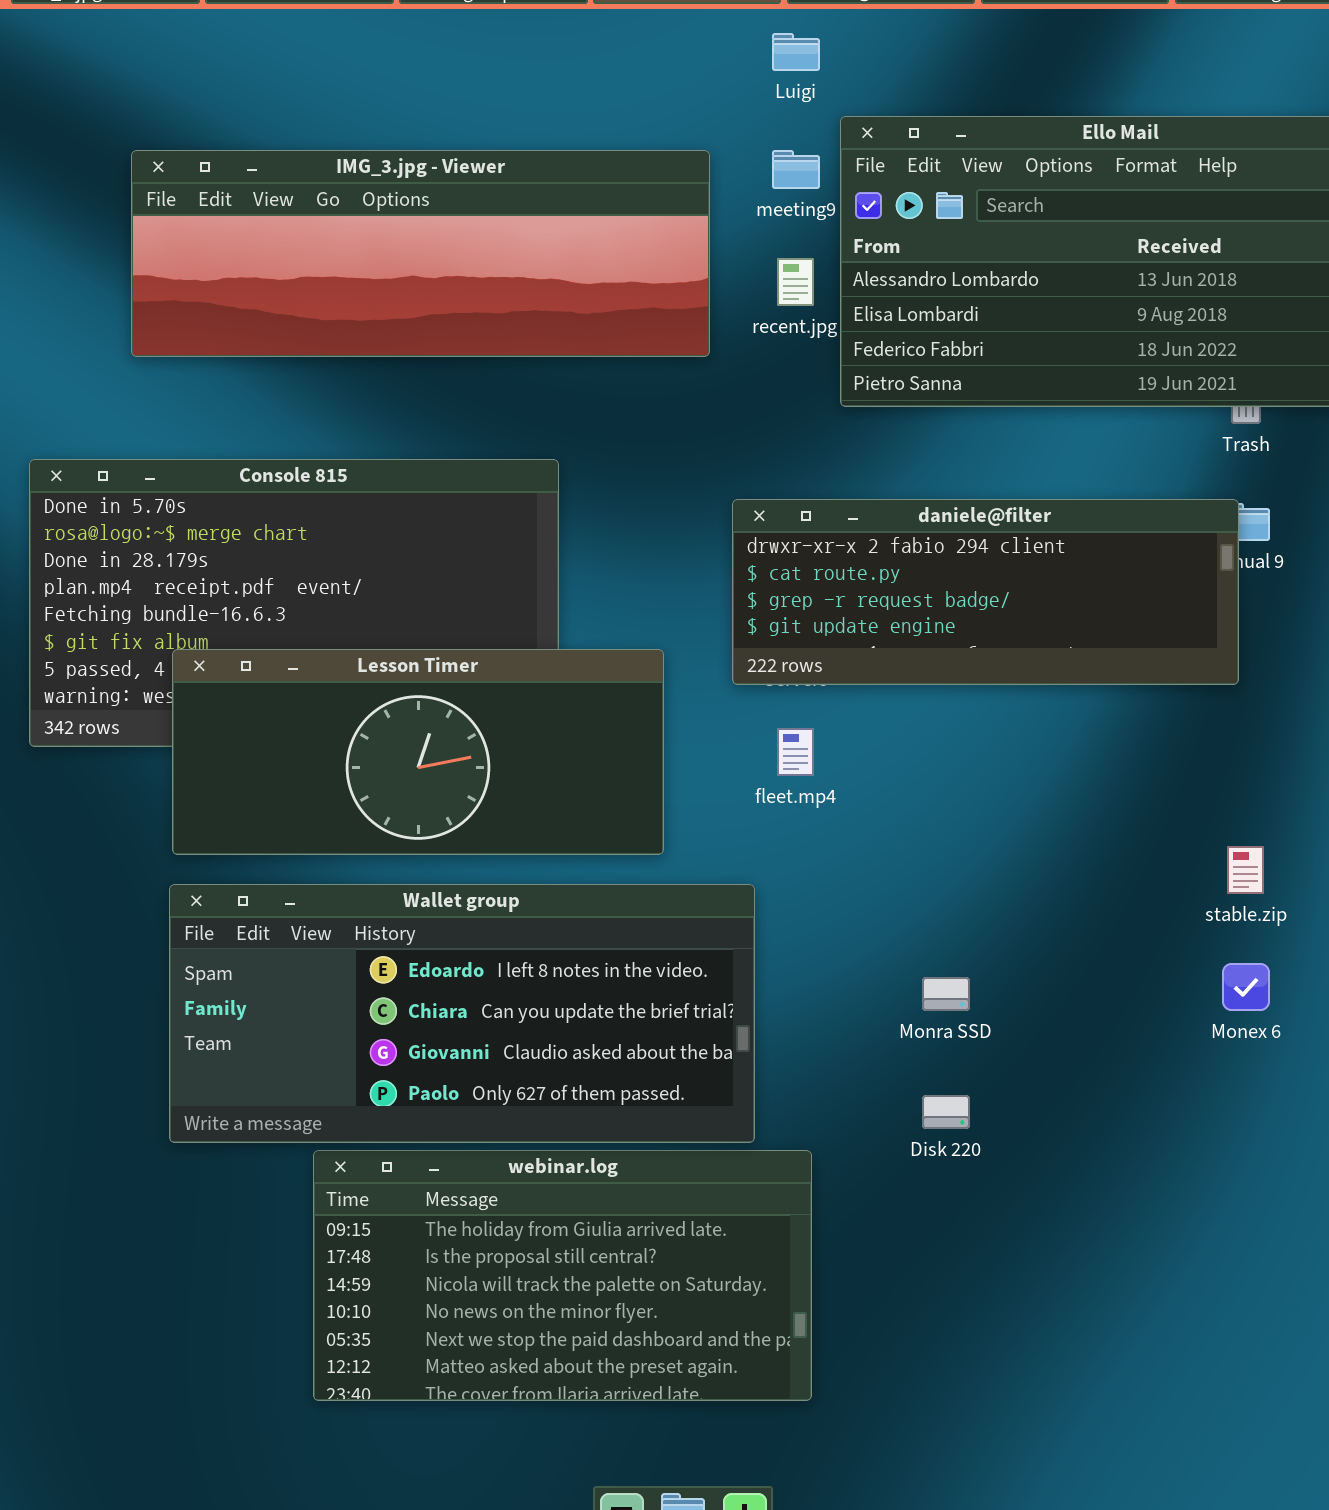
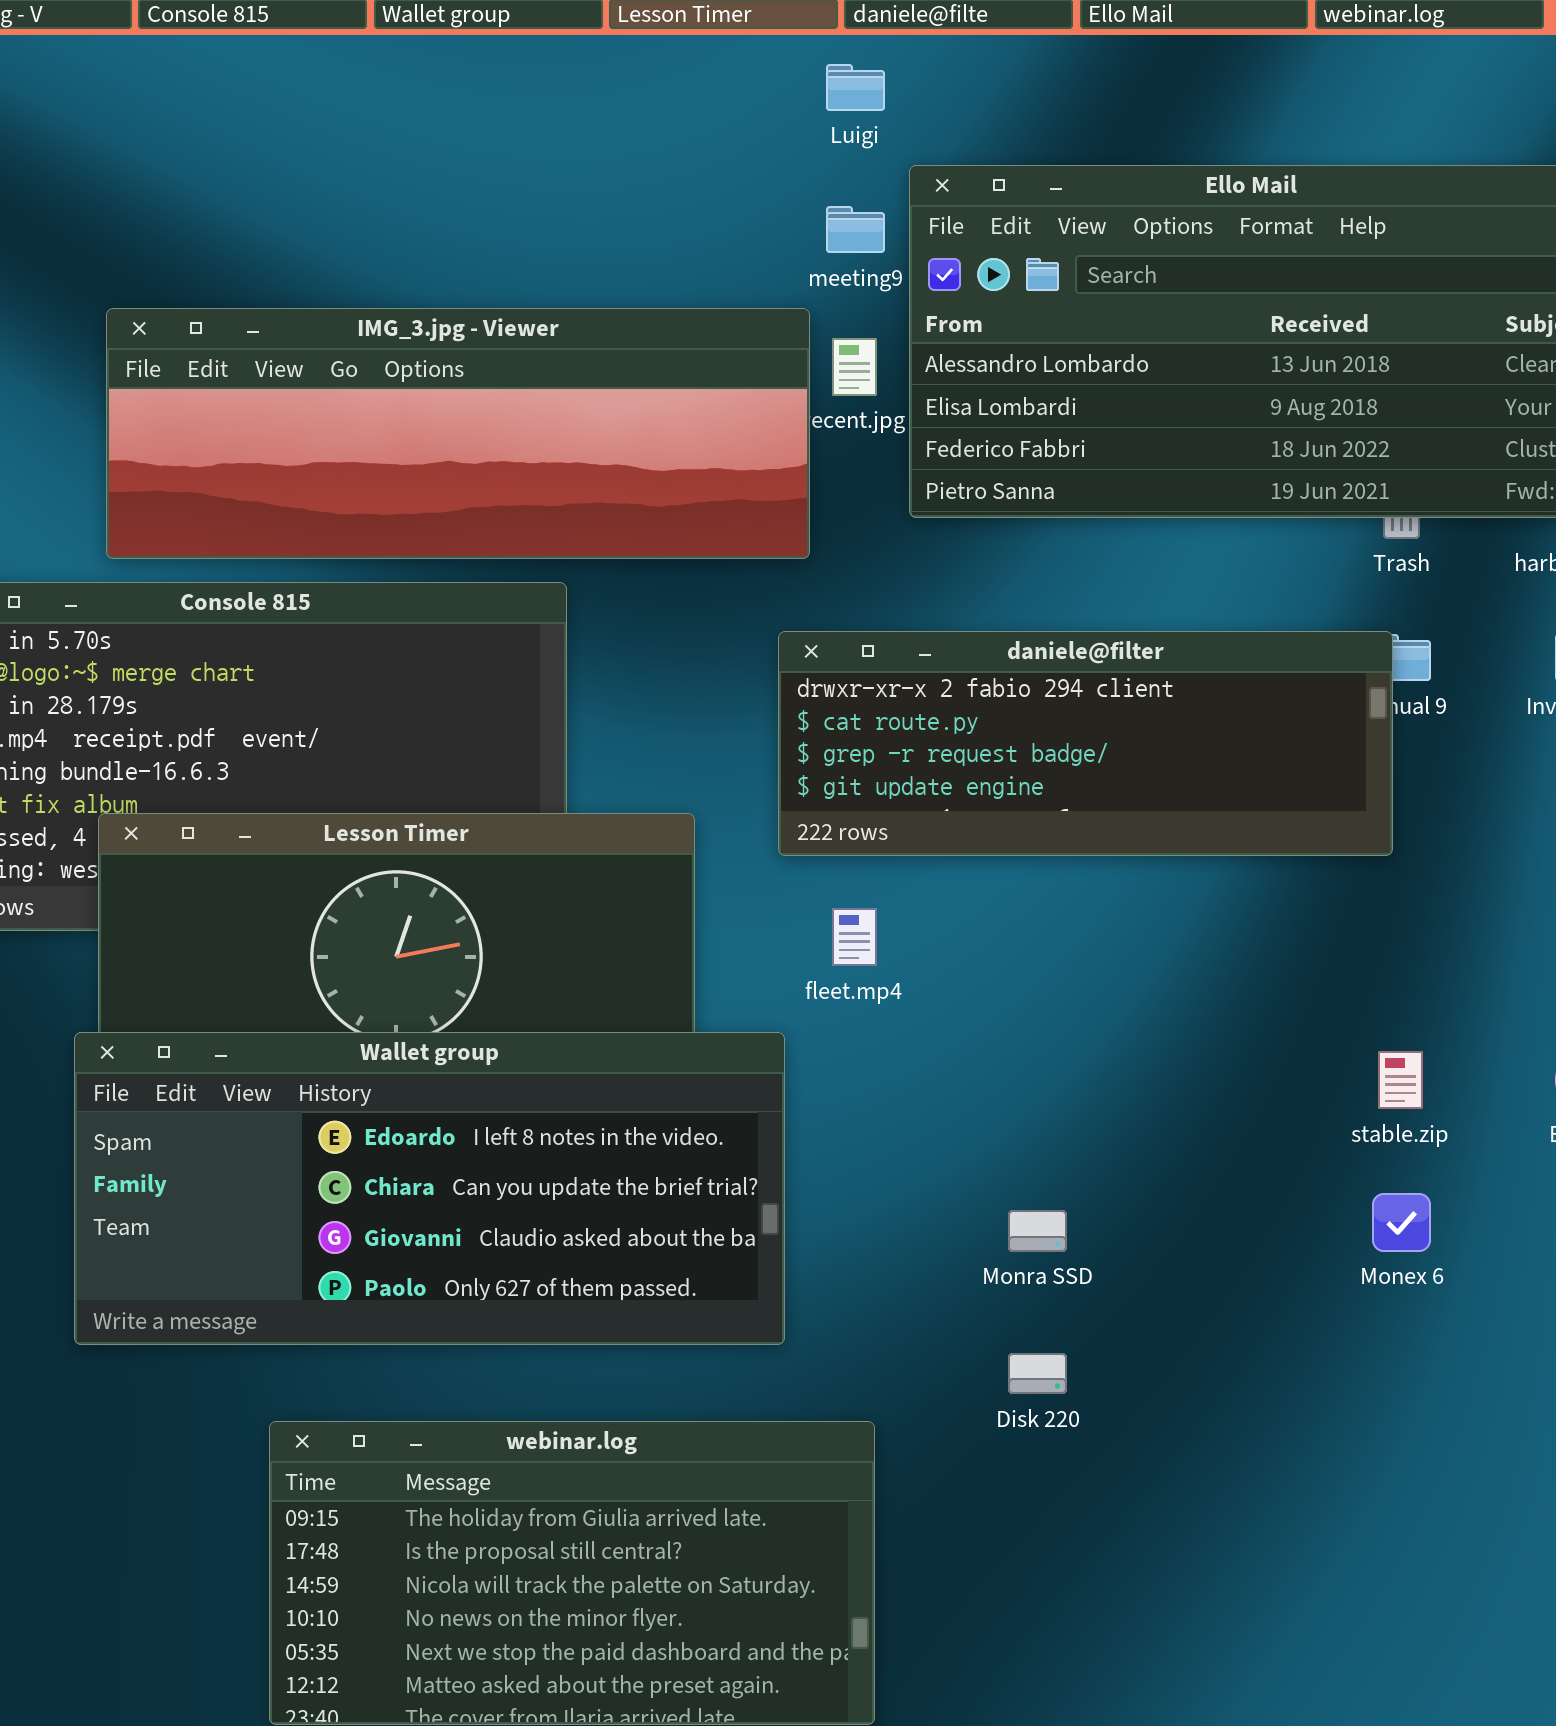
IMG_3.jpg - Viewer: [131,150,710,357] -> [106,308,810,559], moved
Wallet group: [169,884,755,1143] -> [74,1032,785,1345], moved

